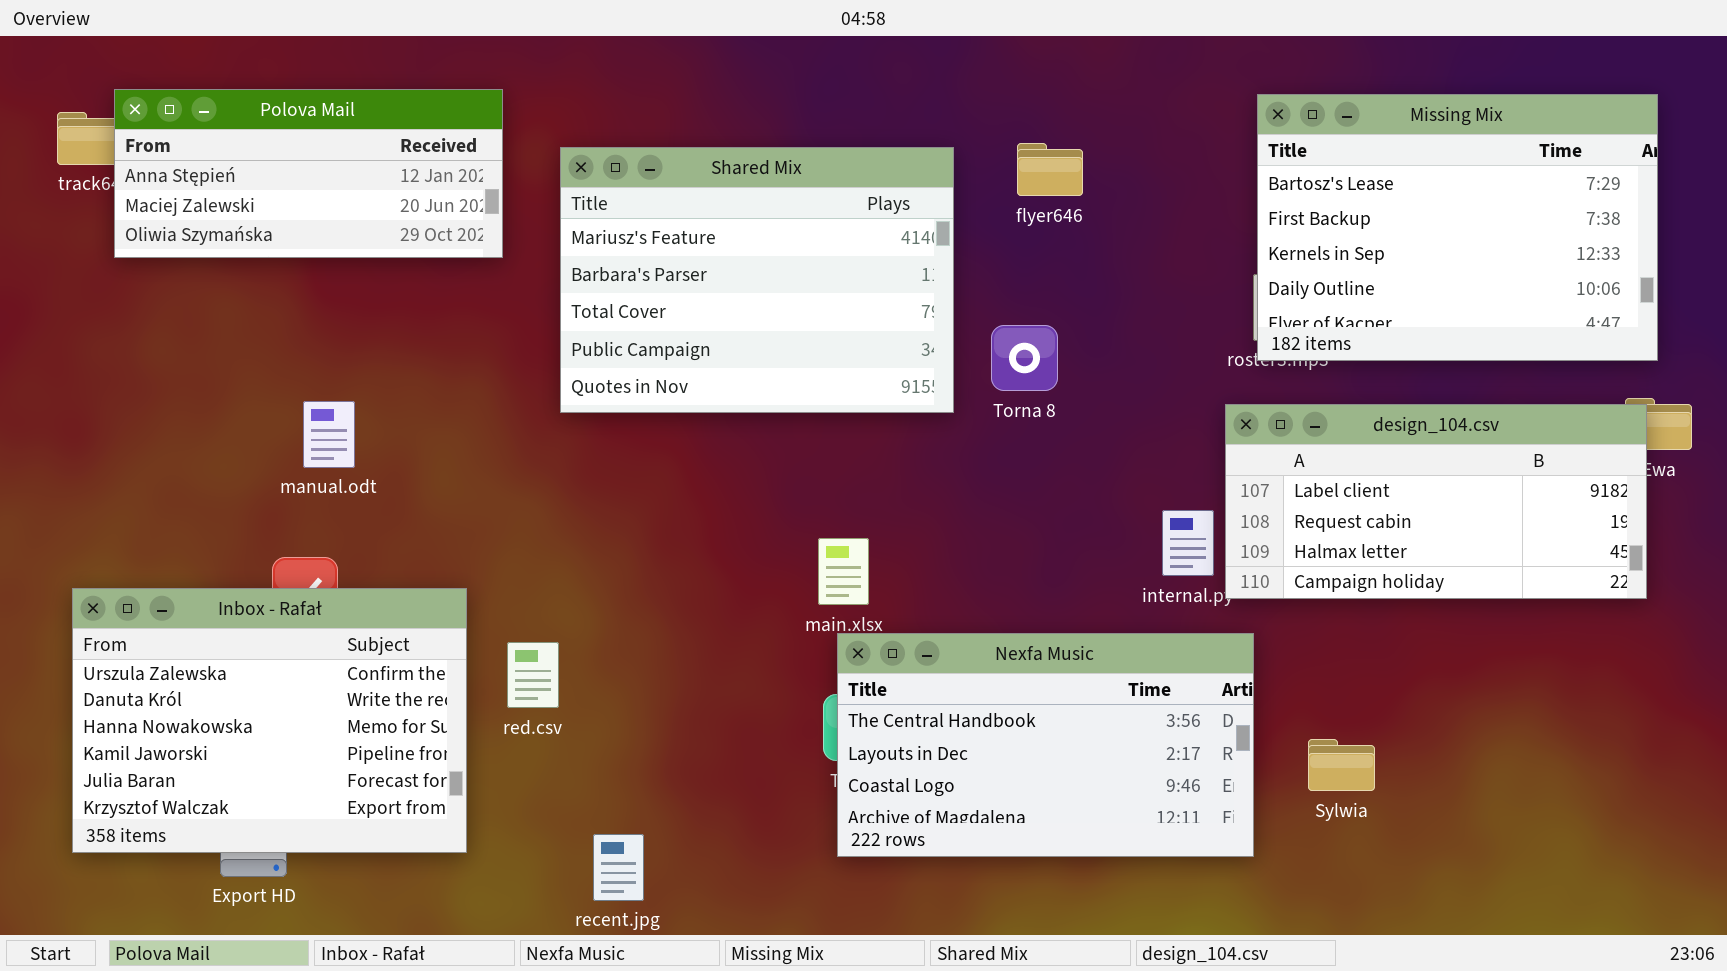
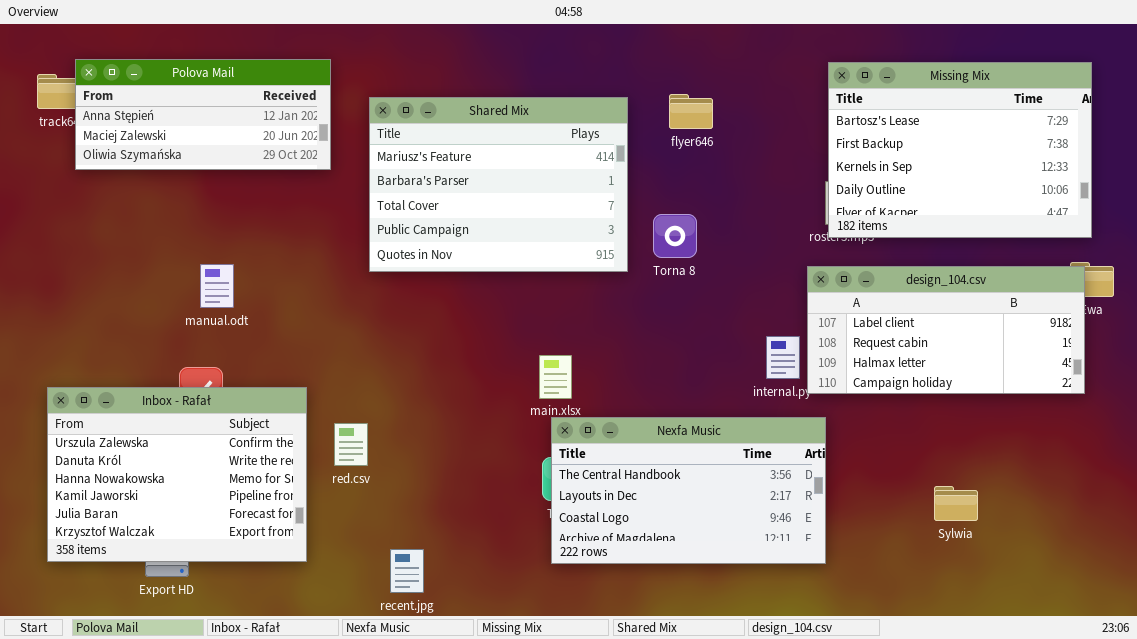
Sylwia: [1308,739,1375,791] -> [934,486,978,521], moved

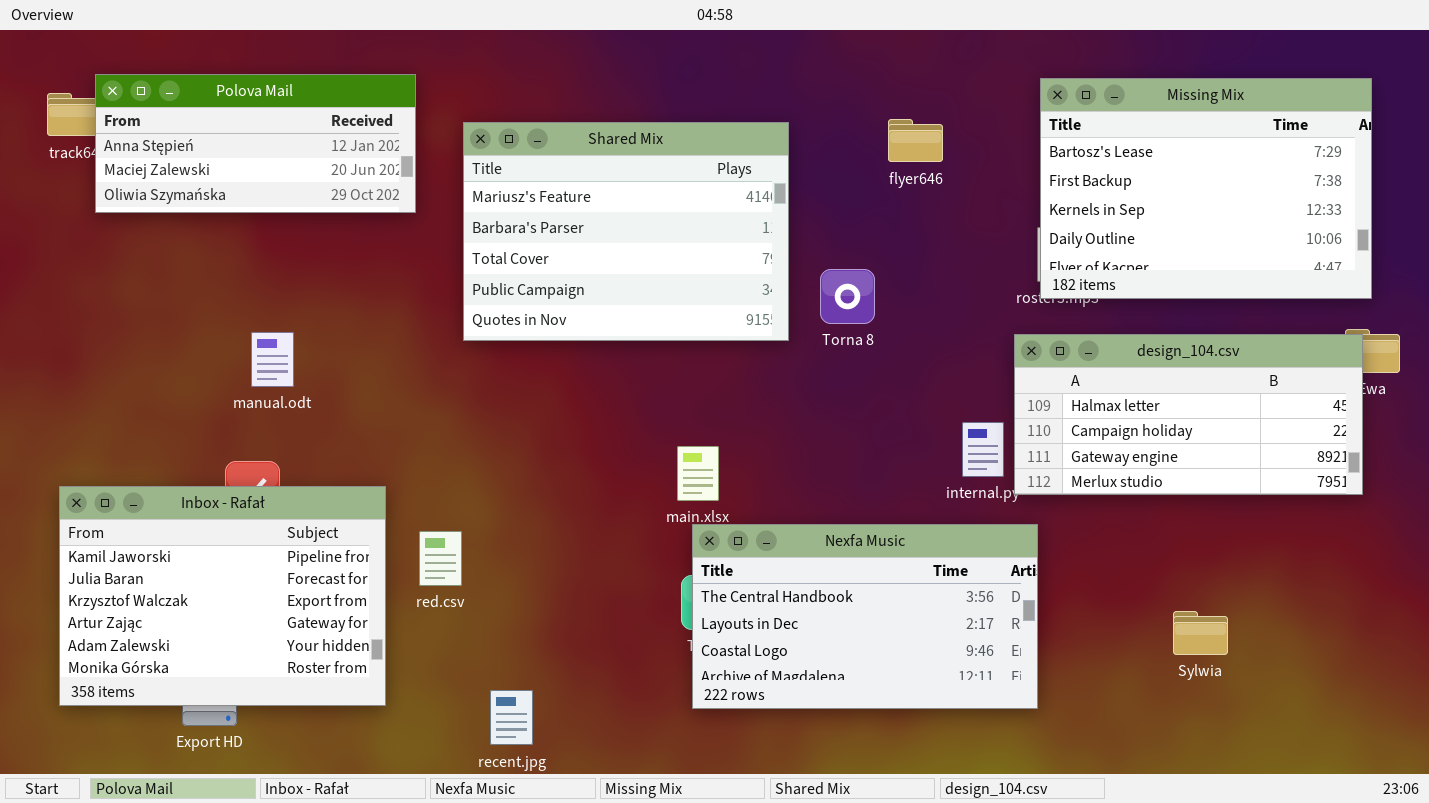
flyer646: [669,94,713,129] -> [888,119,943,162], moved
design_104.csv: [807,266,1085,394] -> [1014,334,1363,495], scrolled down 2 rows
Inbox - Rafał: [47,387,307,562] -> [59,486,386,706], scrolled down 3 rows

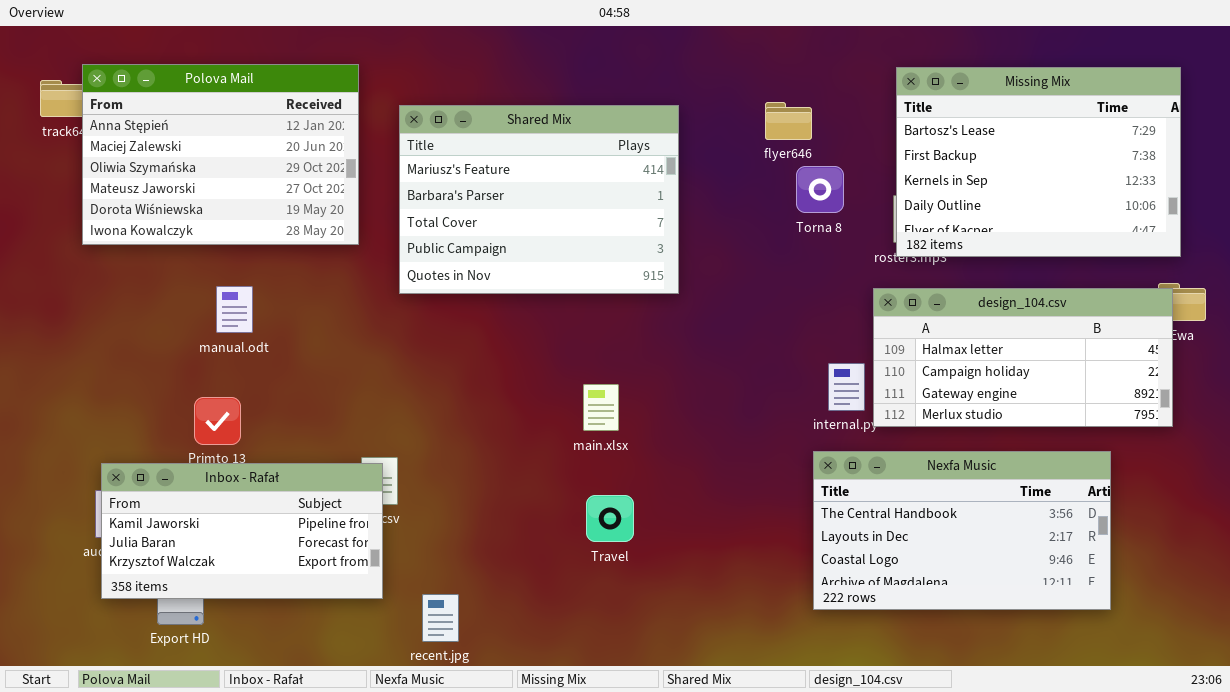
Polova Mail: [95,74,416,213] -> [82,64,359,245], resized
Torna 8: [820,269,875,324] -> [796,166,844,213], moved
Inbox - Rafał: [59,486,386,706] -> [101,463,383,599], moved, resized
Nexfa Music: [692,524,1038,709] -> [813,451,1111,610], moved

